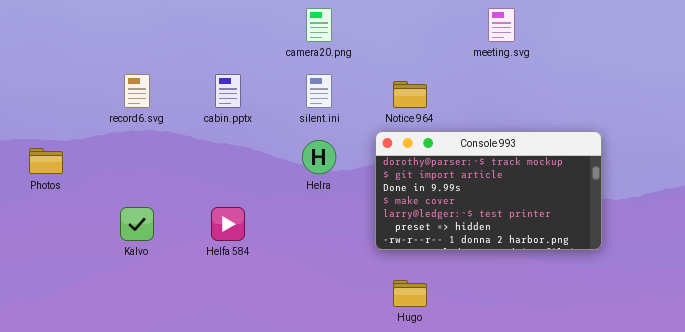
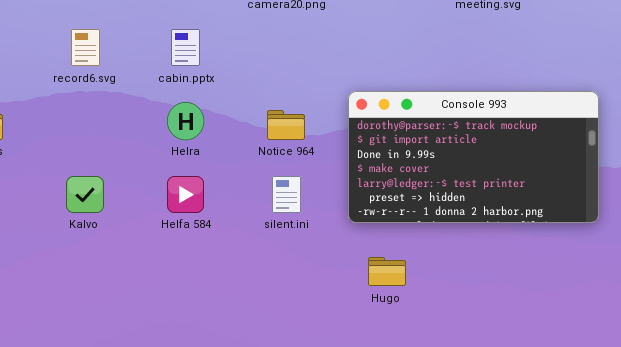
silent.ini: [306,74,332,108] -> [272,176,301,213], moved
Notice 964: [393,81,427,108] -> [267,110,305,140], moved
Helra: [302,140,336,174] -> [167,102,204,140], moved

